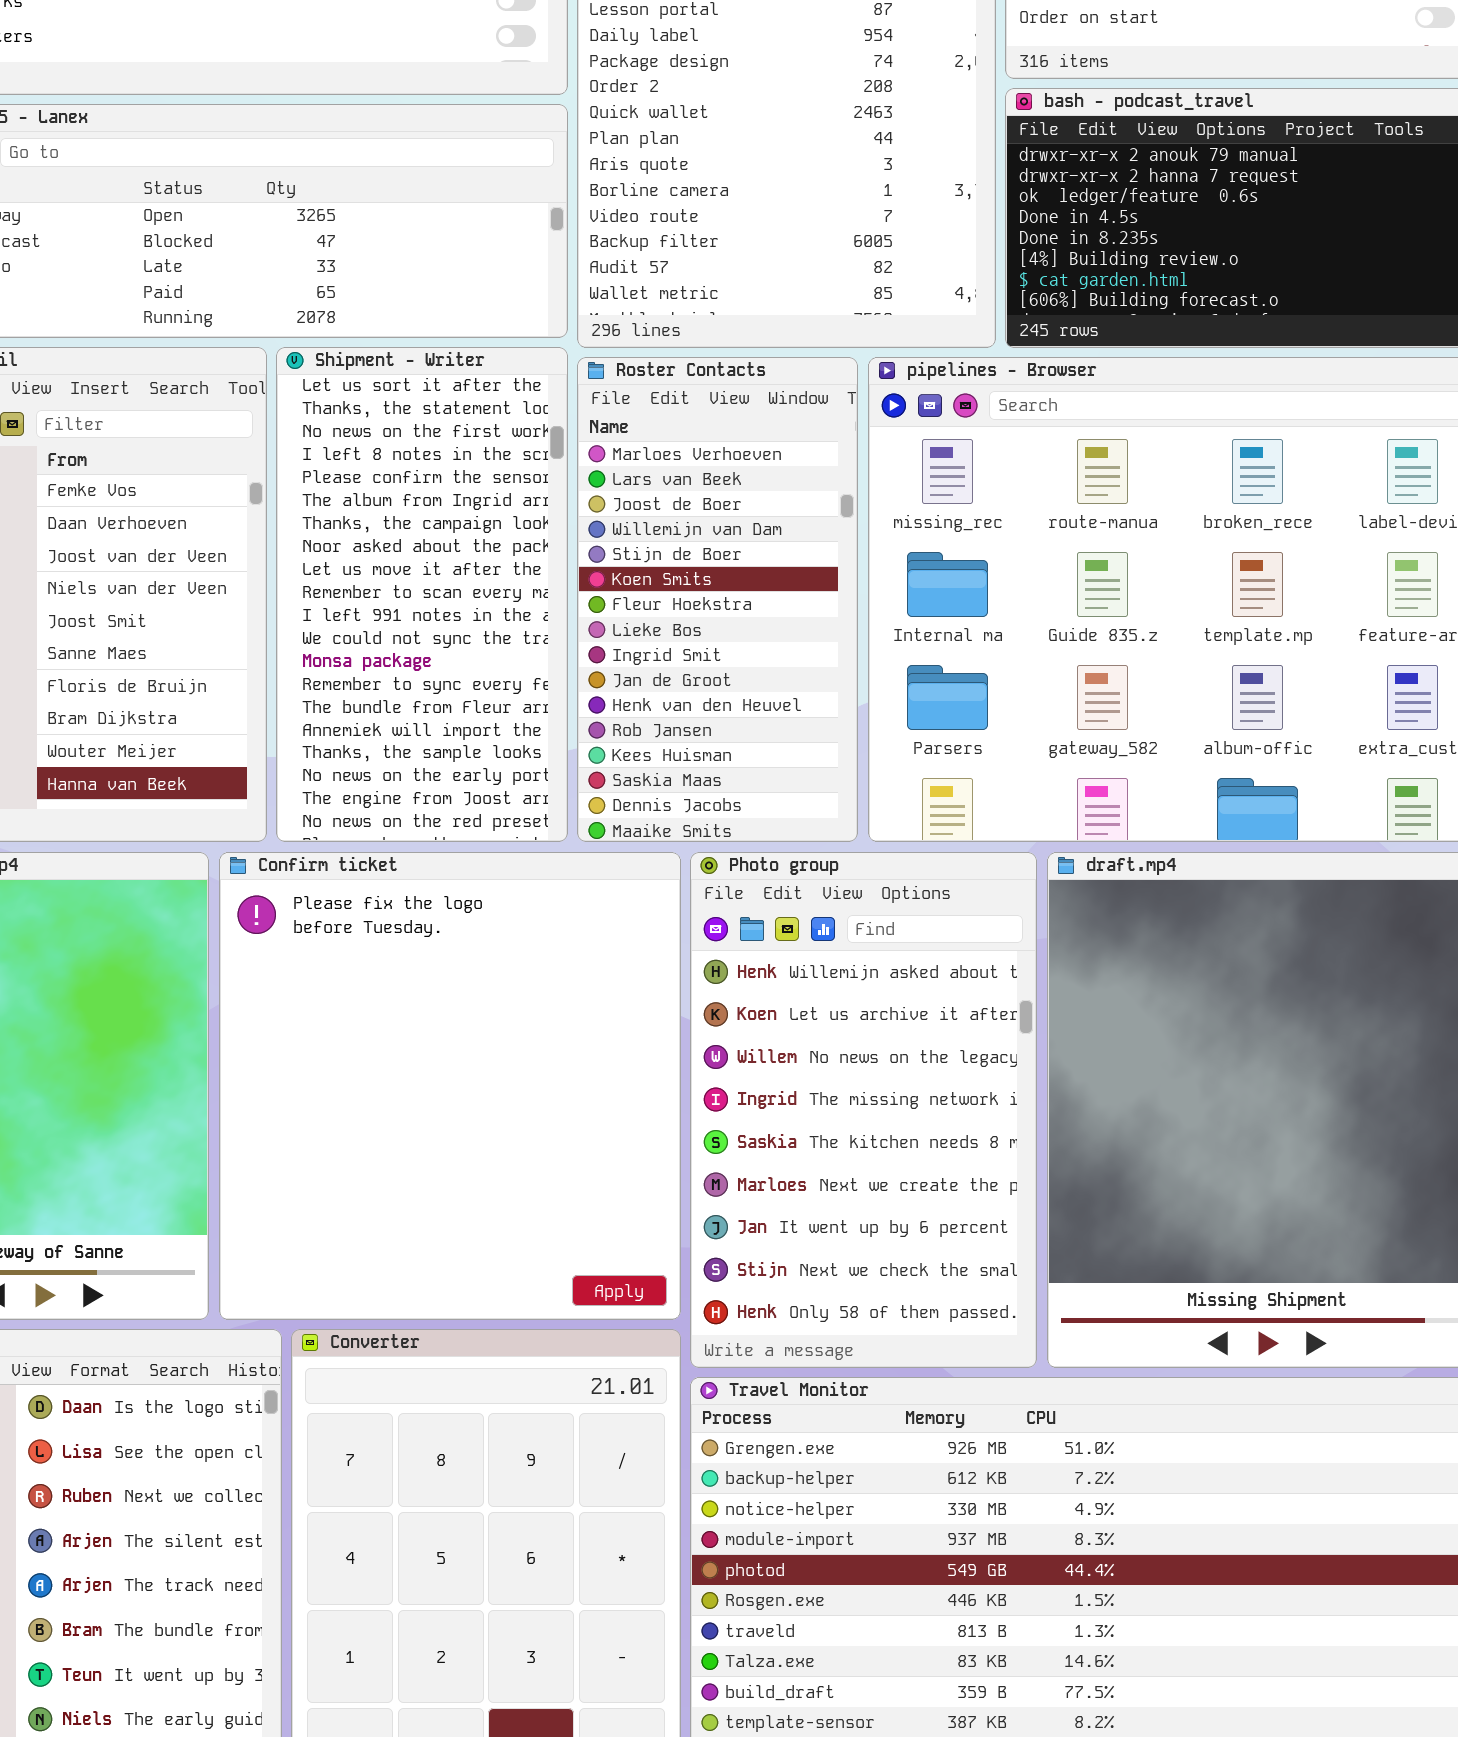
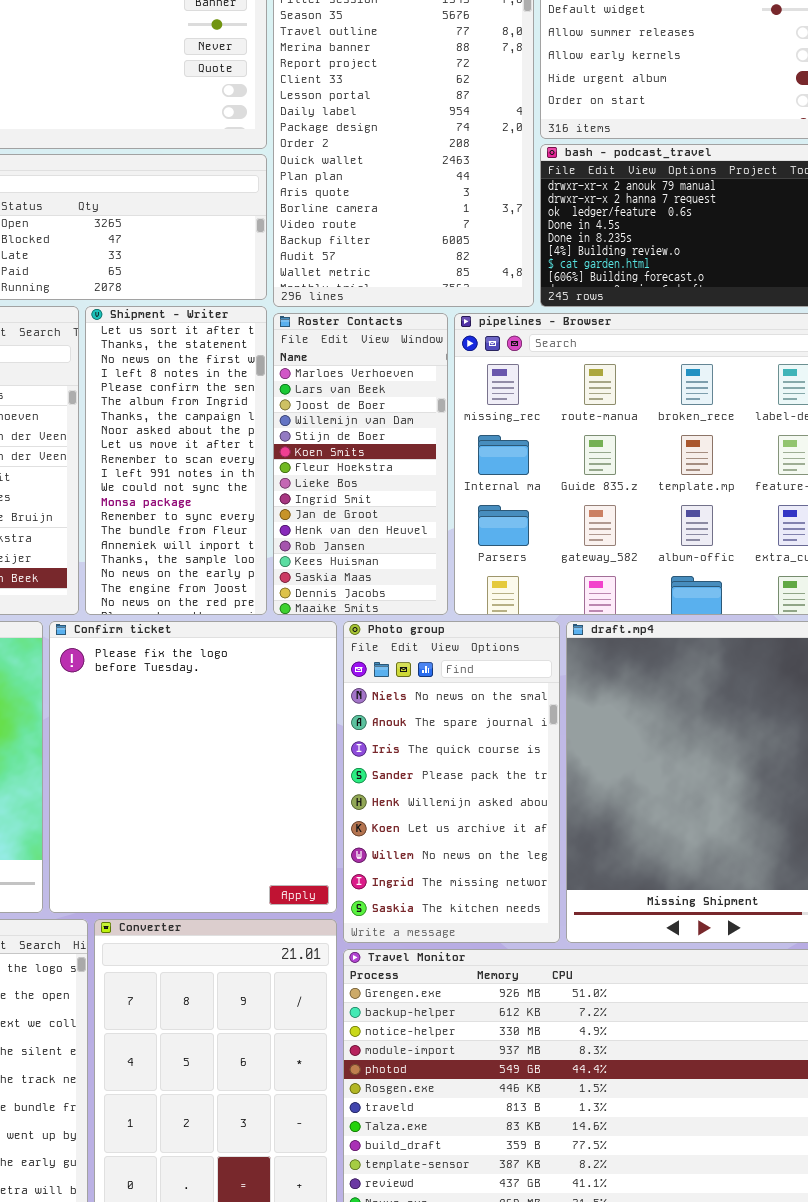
Photo group: [690,852,1037,1368] -> [343,621,560,943], scrolled up 4 rows

